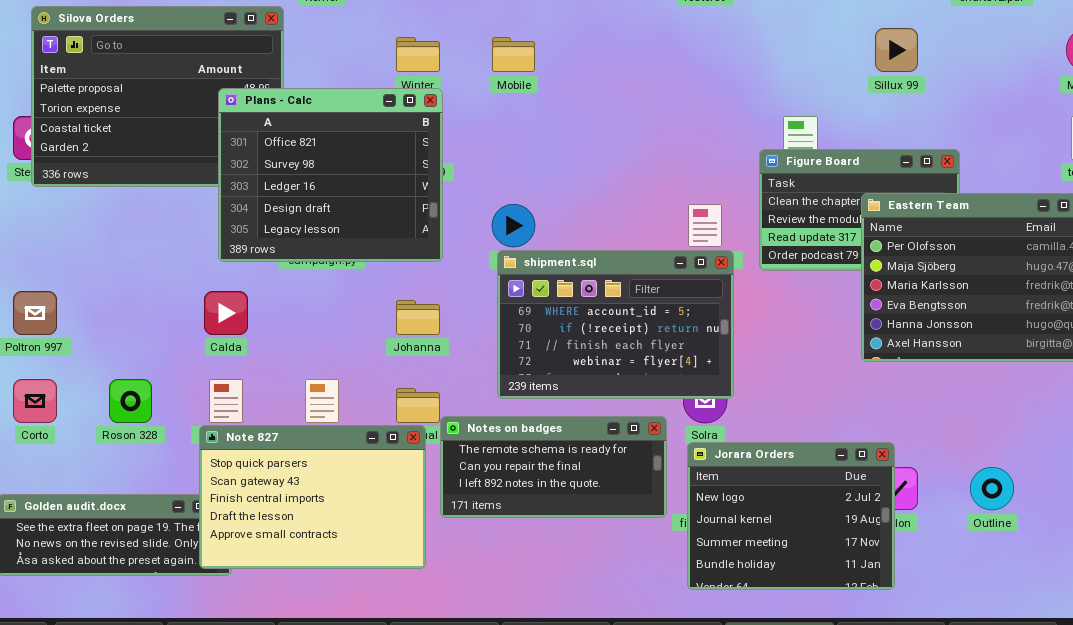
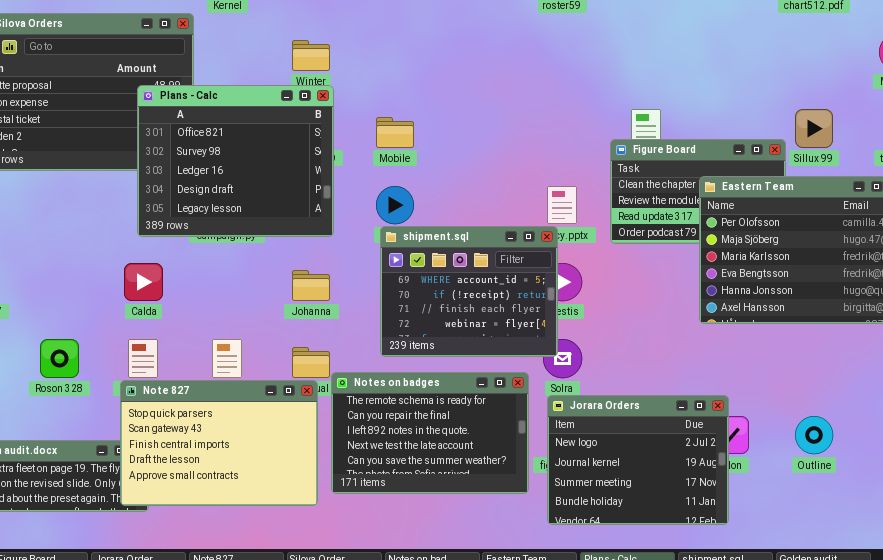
Sillux 99: [875,28,918,72] -> [795,109,833,148], moved
Mobile: [492,37,535,72] -> [376,117,414,148], moved
shipment.sql: [497,250,734,399] -> [380,226,558,357], resized
Notes on badges: [440,416,667,518] -> [331,372,529,494], resized

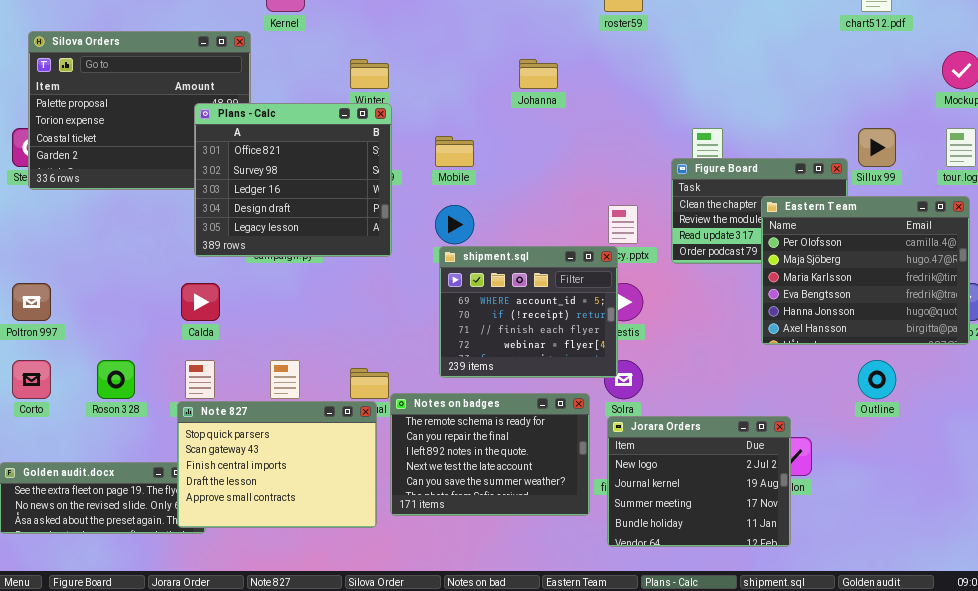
Johanna: [292,270,330,301] -> [519,59,558,89], moved
Outline: [795,416,833,454] -> [858,360,896,399], moved

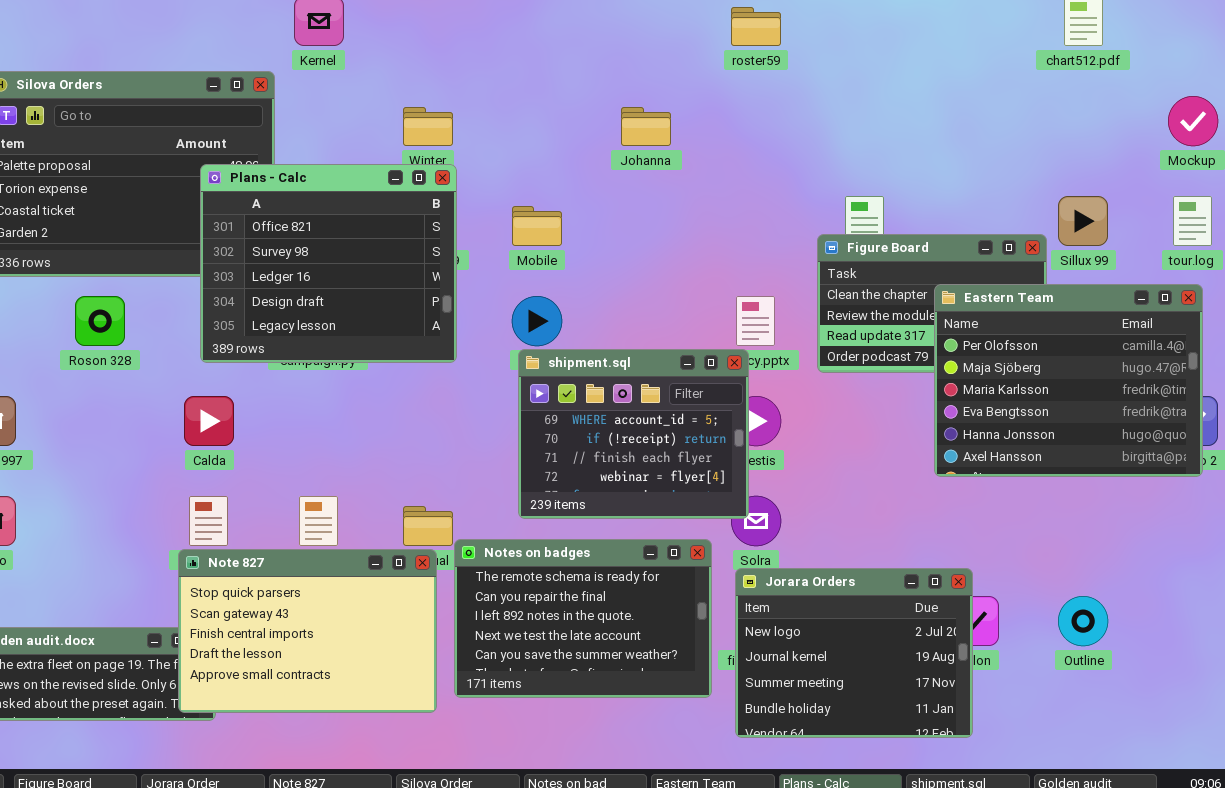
Roson 328: [97,360,135,399] -> [75,296,125,346], moved
Outline: [858,360,896,399] -> [1058,596,1108,646], moved

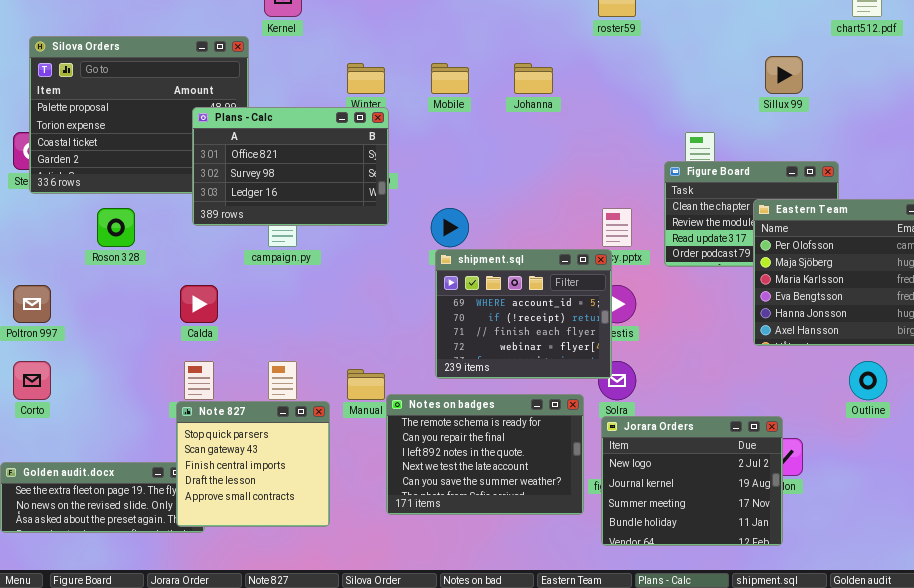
Plans - Calc: [200,164,457,363] -> [192,107,389,226], resized
Sillux 99: [1058,196,1108,246] -> [765,56,803,94], moved
Mobile: [512,206,562,246] -> [431,63,469,94], moved
Note 827: [178,549,437,713] -> [176,401,330,527], resized
Outline: [1058,596,1108,646] -> [849,361,887,400], moved

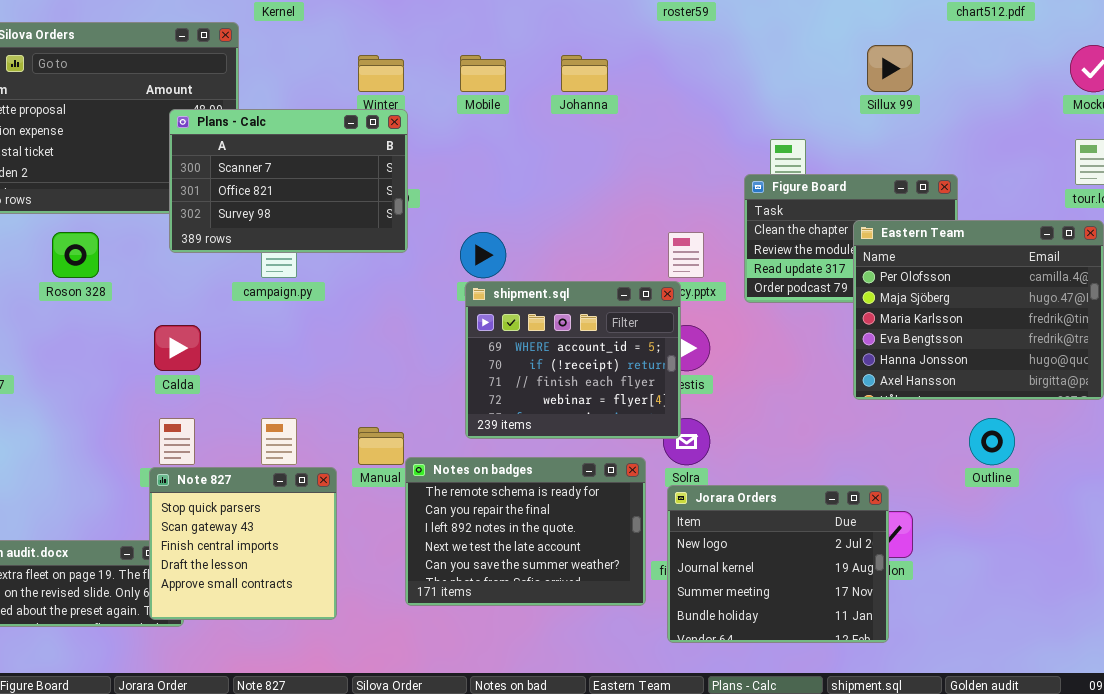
Plans - Calc: [192,107,389,226] -> [169,109,408,253], scrolled up 1 row

